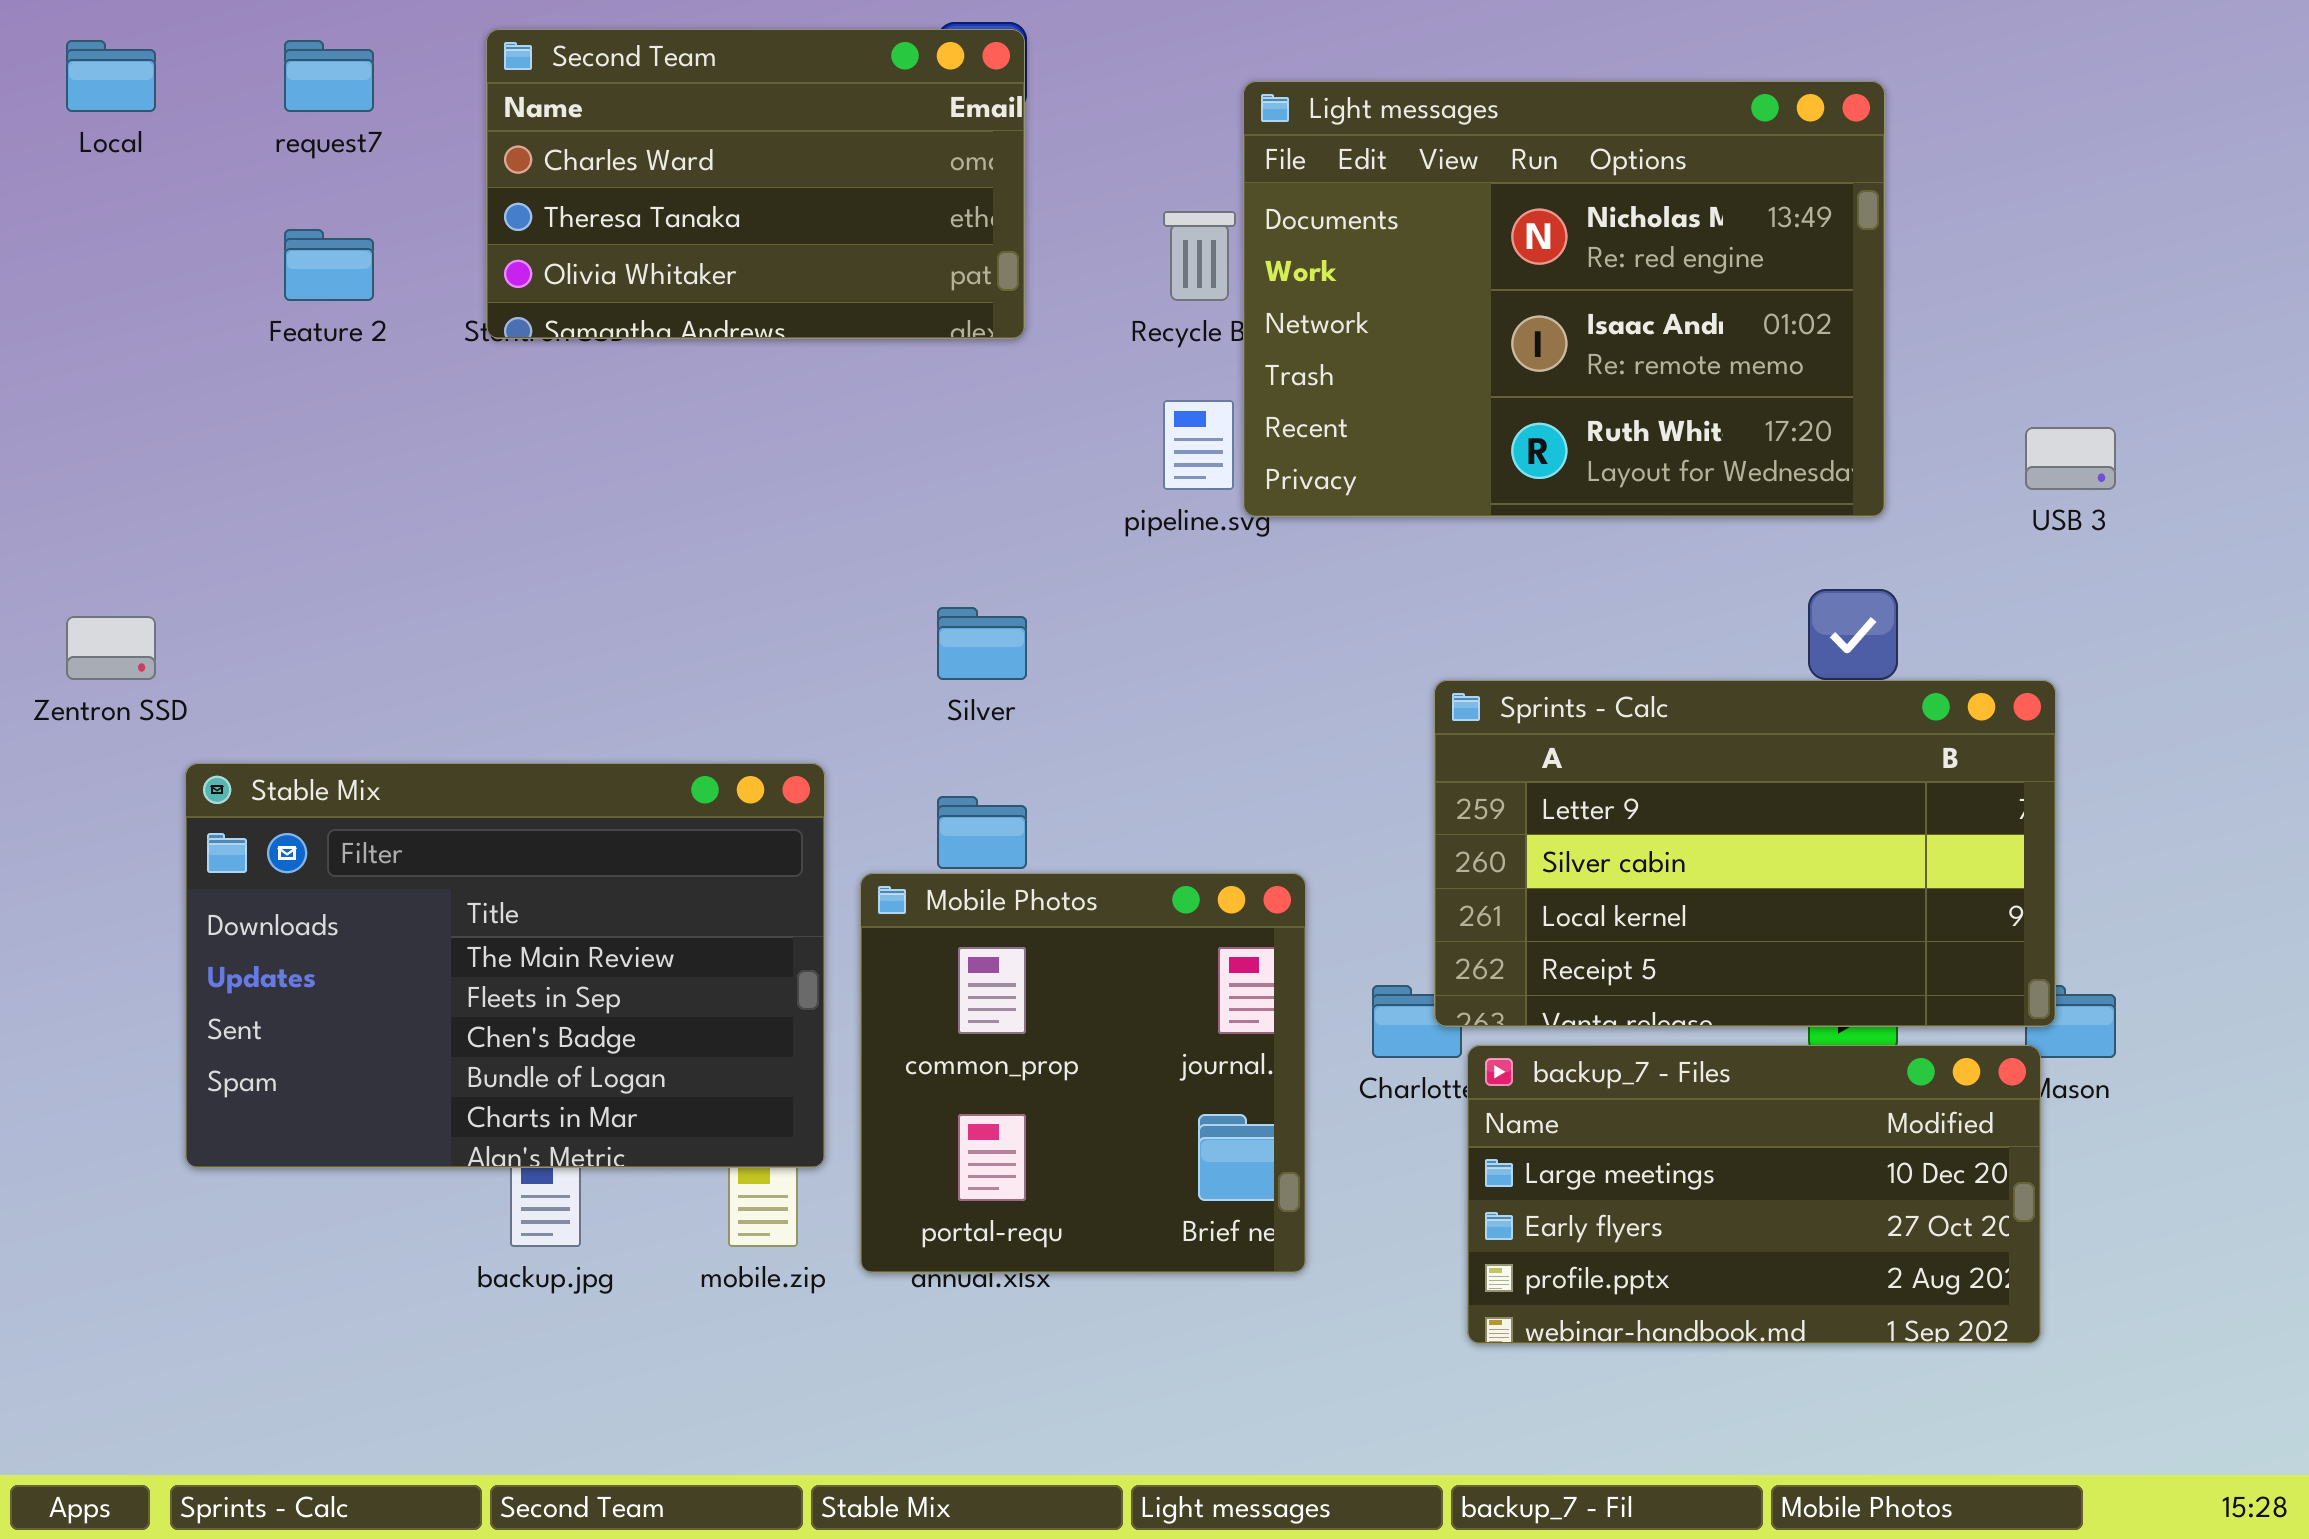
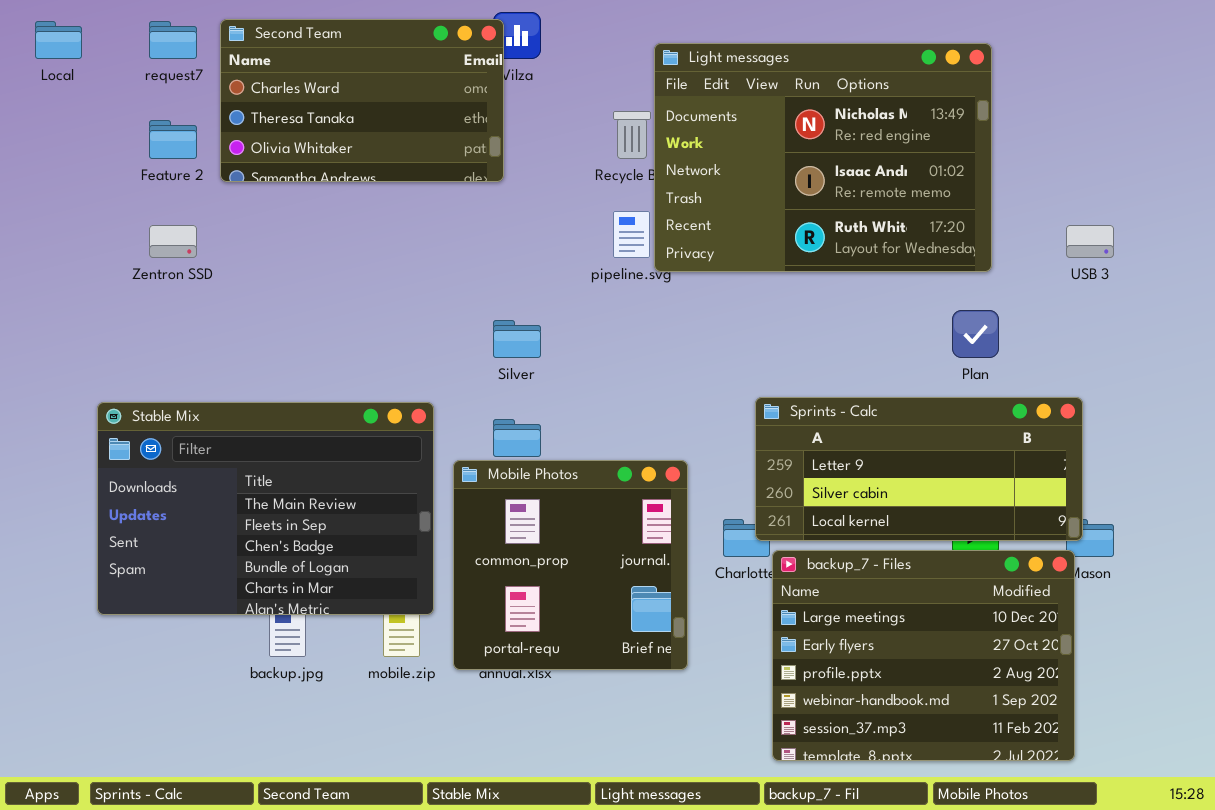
Second Team: [486,29,1025,339] -> [220,19,504,182], moved
Zentron SSD: [66,616,156,680] -> [149,225,197,258], moved
Sprints - Calc: [1434,680,2056,1027] -> [755,397,1083,541], resized
backup_7 - Files: [1467,1045,2041,1344] -> [772,550,1075,761], resized

